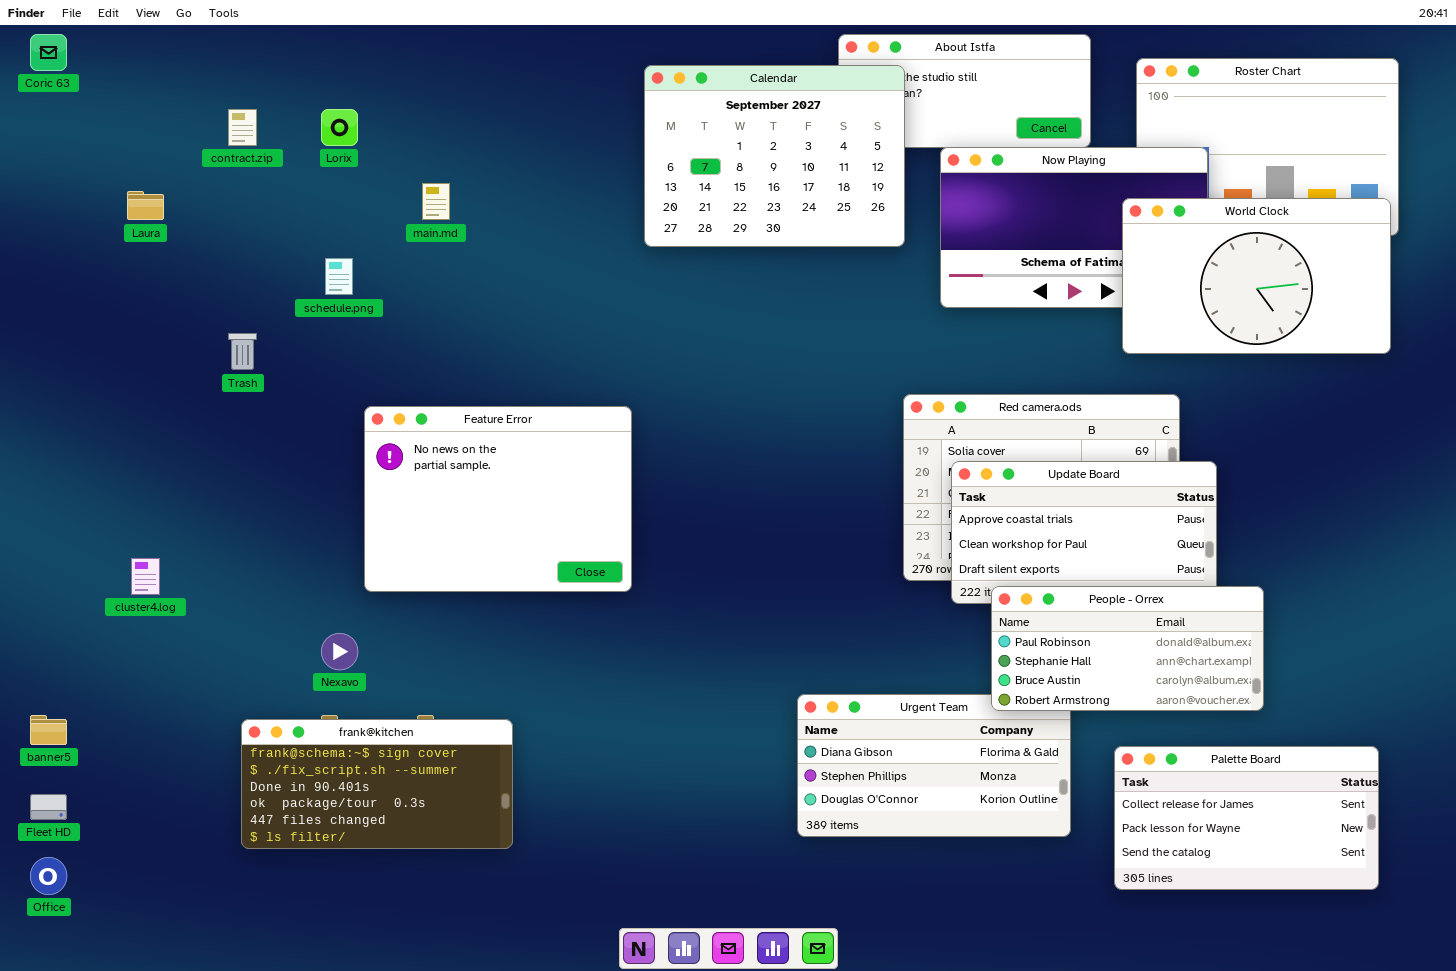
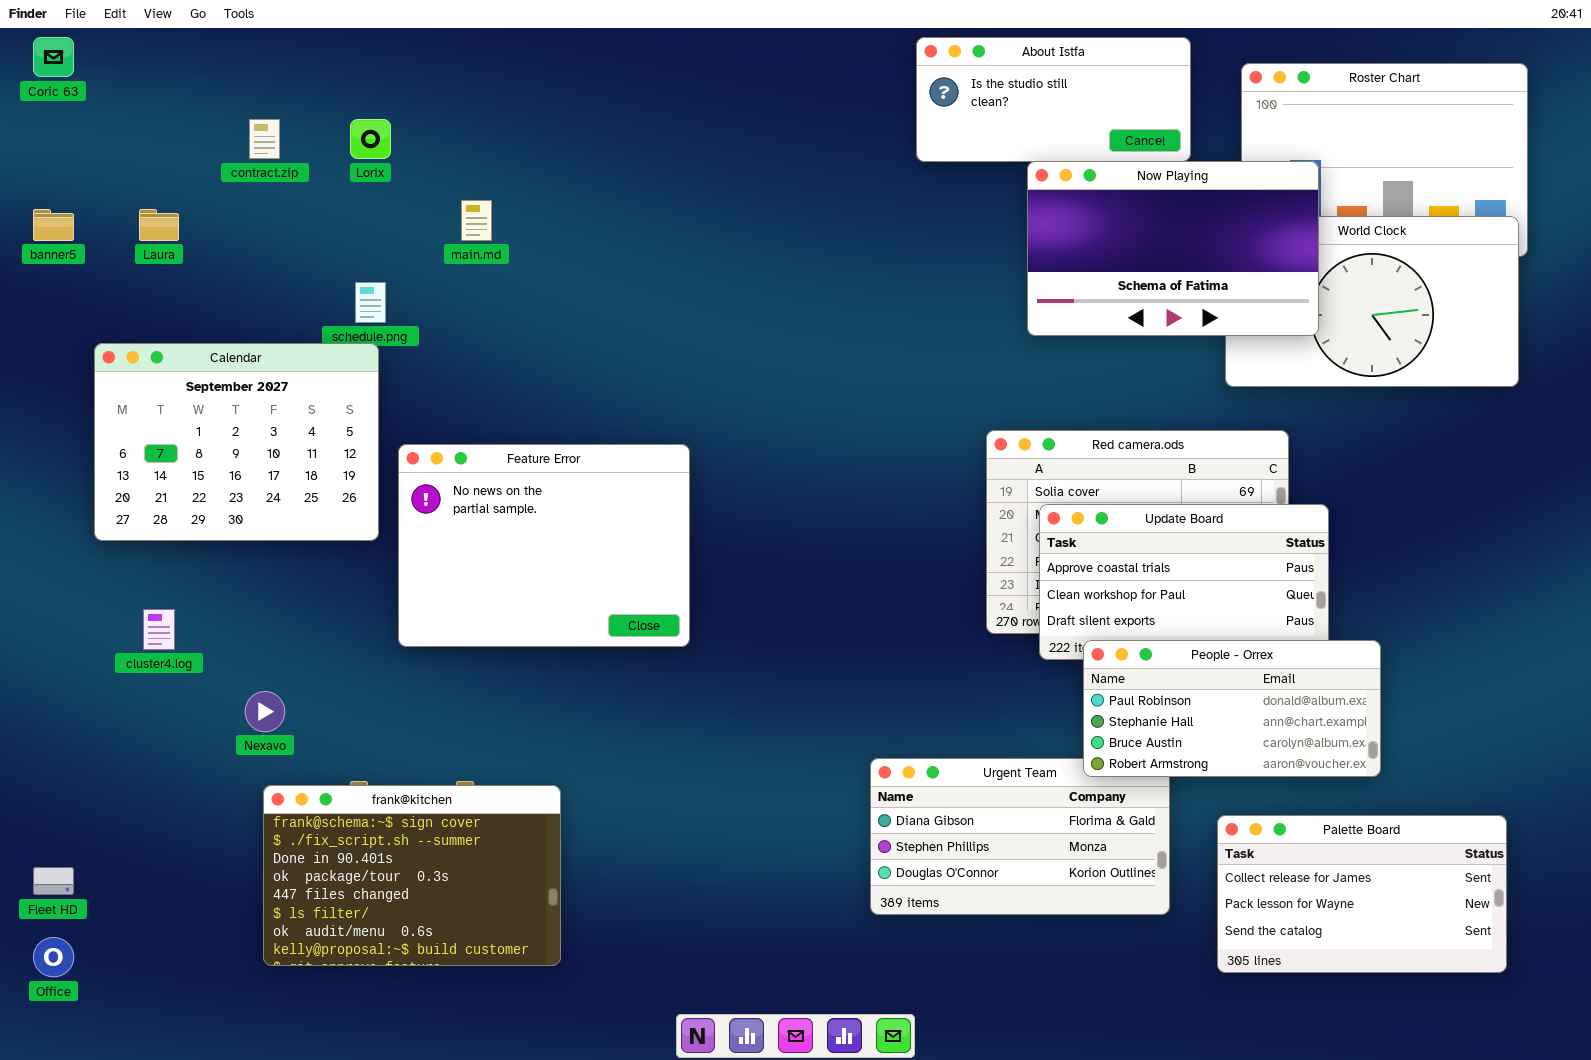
Calendar: [644,65,905,247] -> [94,343,379,541], moved
Now Playing: [940,147,1208,308] -> [1027,161,1319,336], raised
Nexavo: [321,633,358,670] -> [245,691,285,732], moved
banner5: [30,715,67,745] -> [33,209,74,241], moved
frank@kitchen: [241,719,513,849] -> [263,785,561,966], resized

